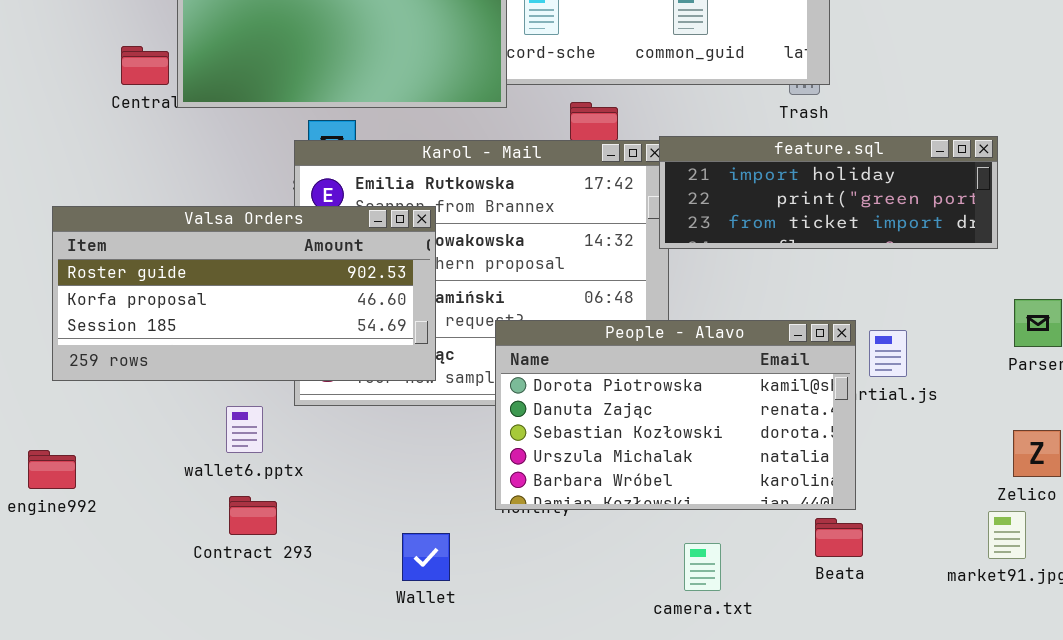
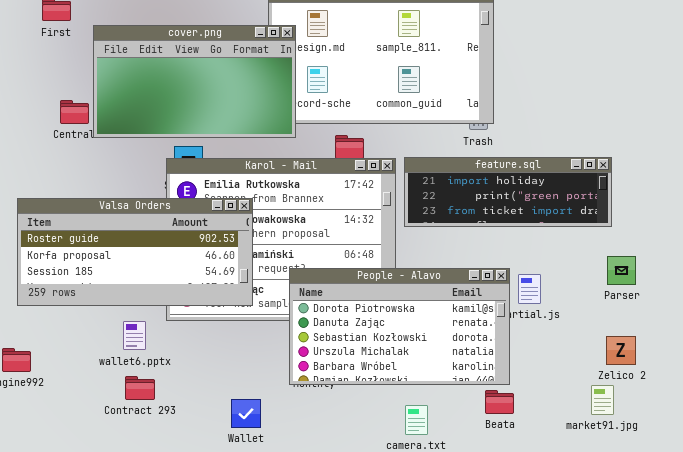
feature.sql: [659,136,998,249] -> [404,157,612,227], moved

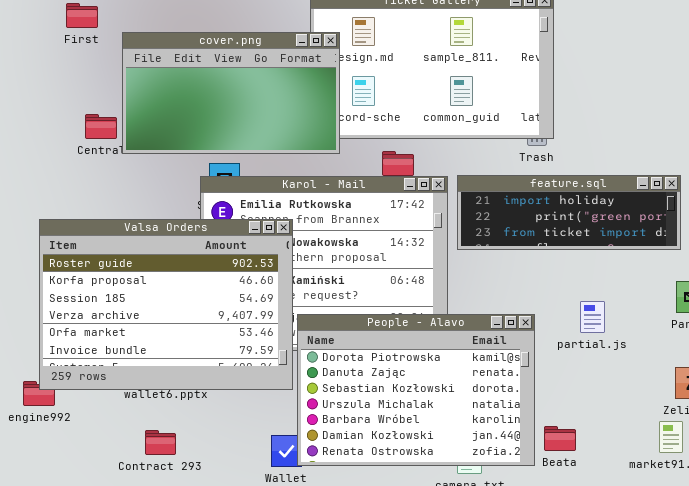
Valsa Orders: [17,198,253,306] -> [39,219,293,390], resized
People - Alavo: [289,268,510,385] -> [297,314,535,466], moved, resized
Contract 293: [125,376,155,400] -> [145,430,176,455], moved

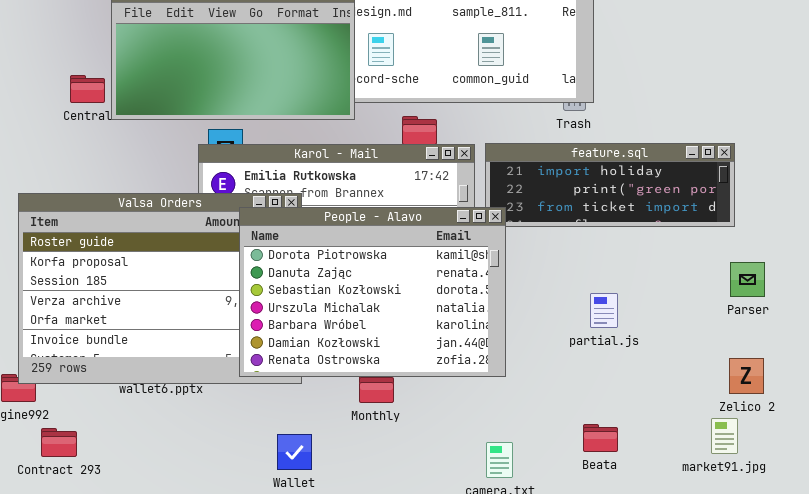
partial.js: [580,301,605,333] -> [590,293,618,328], moved
People - Alavo: [297,314,535,466] -> [239,207,506,377], moved
Contract 293: [145,430,176,455] -> [41,428,77,457], moved

